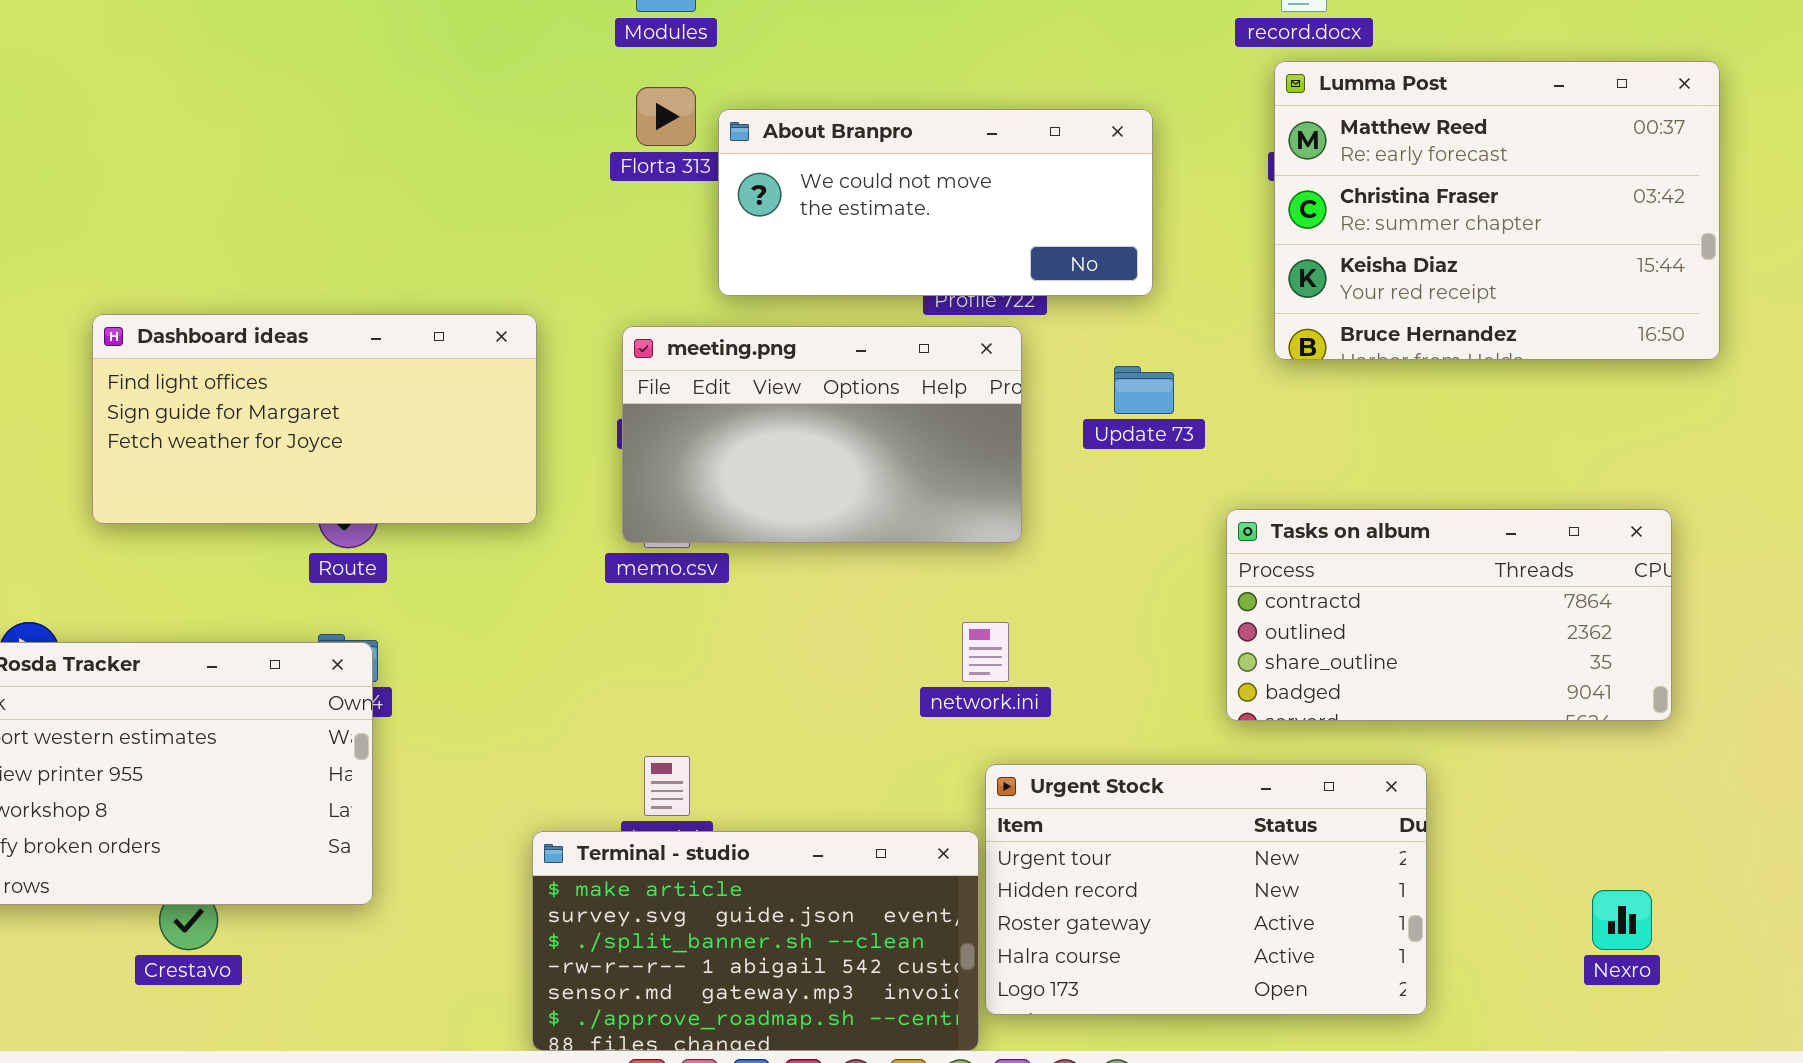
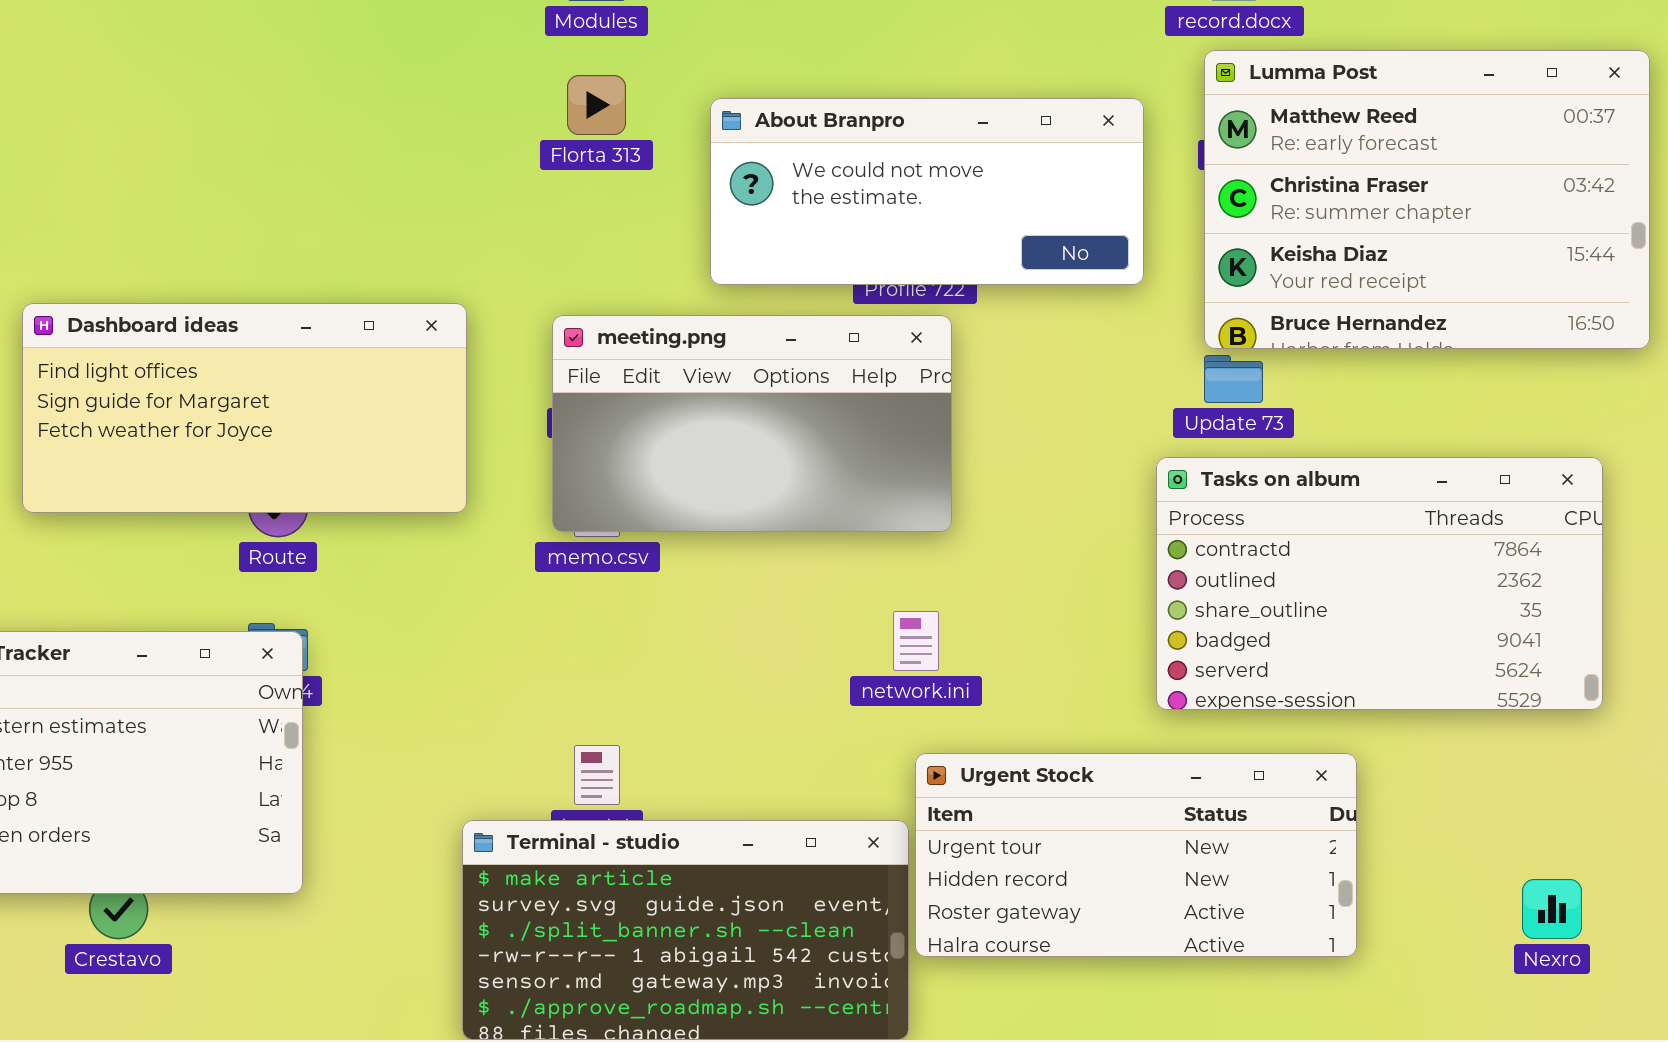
About Branpro: [718,109,1153,296] -> [710,98,1144,285], moved
Update 73: [1114,366,1174,414] -> [1204,355,1263,403], moved
Tasks on album: [1226,509,1672,721] -> [1156,457,1603,710], resized
Urgent Stock: [985,764,1427,1015] -> [915,753,1357,957], resized

